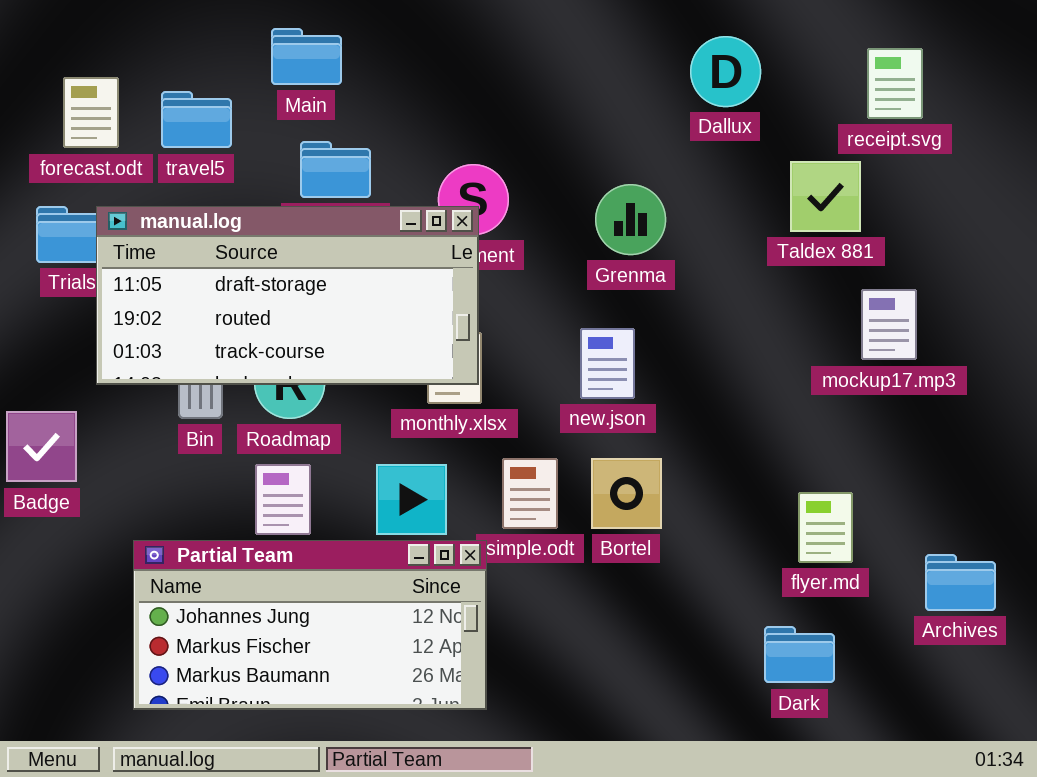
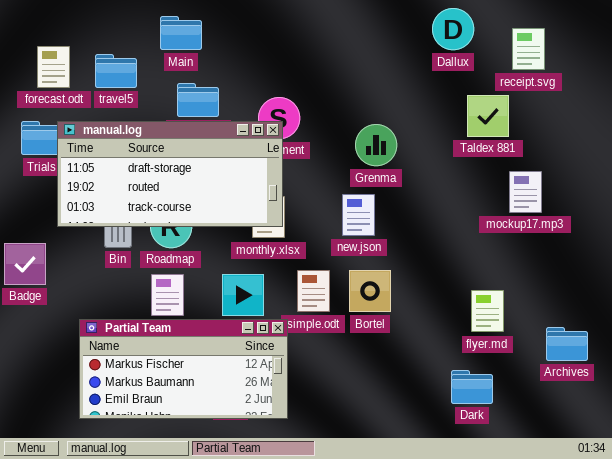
Dallux: [690,36,761,107] -> [432,8,474,50], moved
Grenma: [595,184,666,255] -> [355,124,397,166], moved
Partial Team: [133,540,487,710] -> [79,319,288,419], scrolled down 1 row

